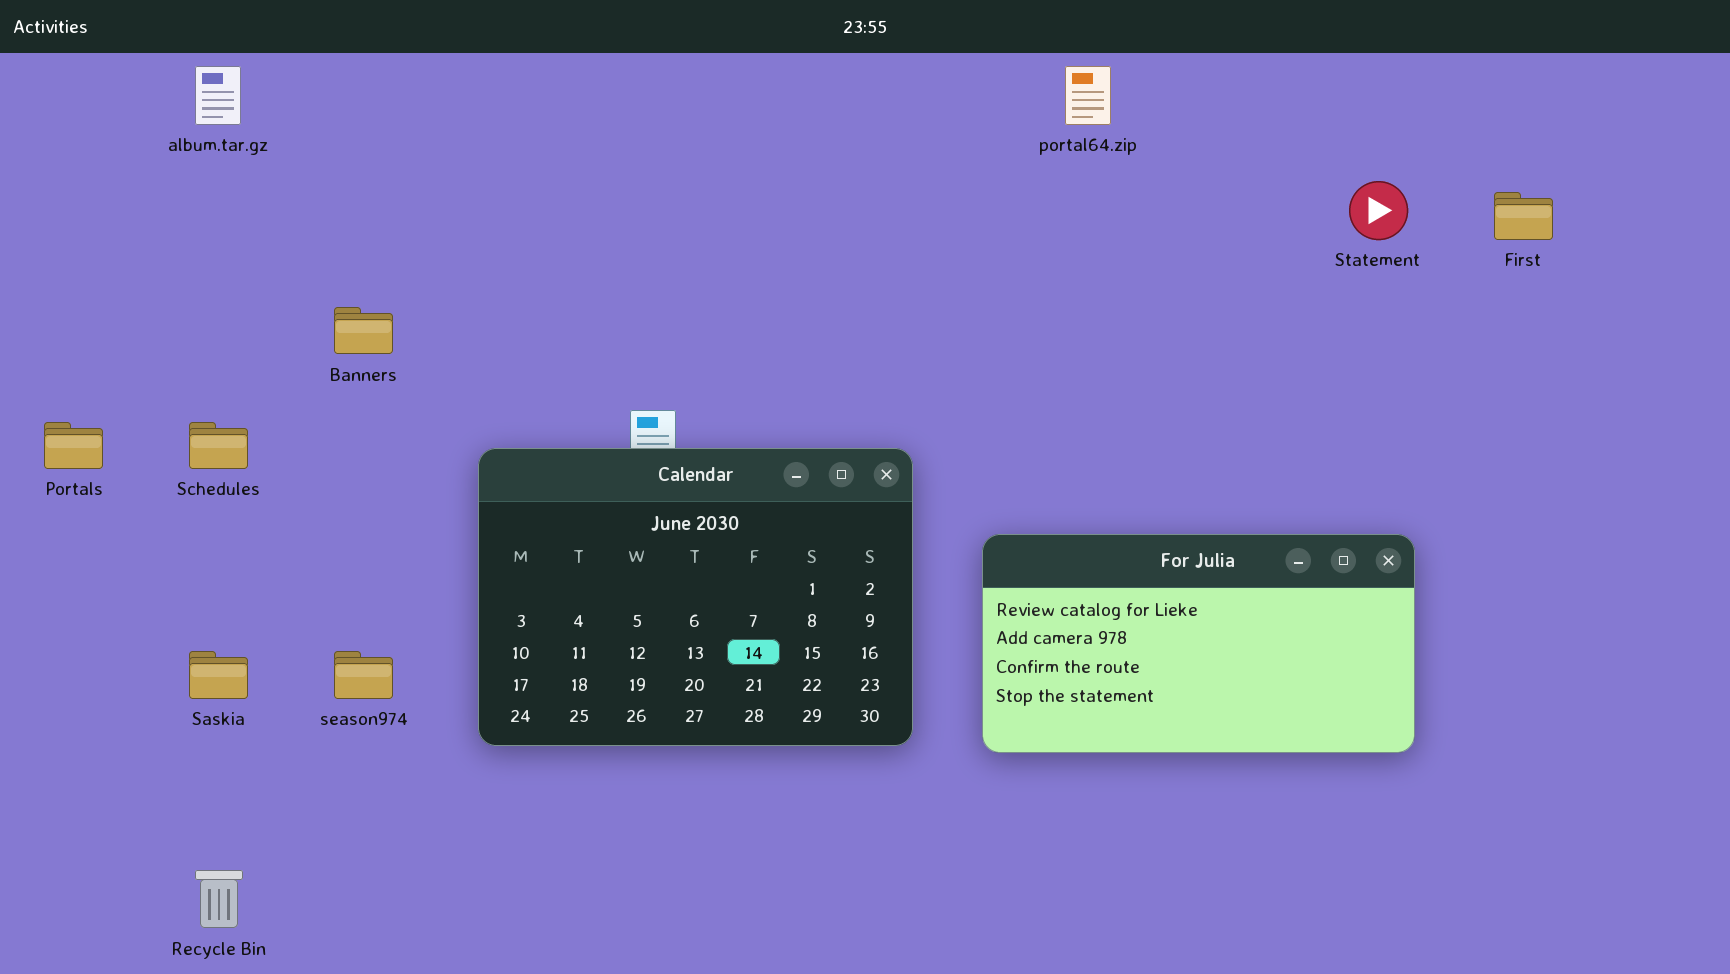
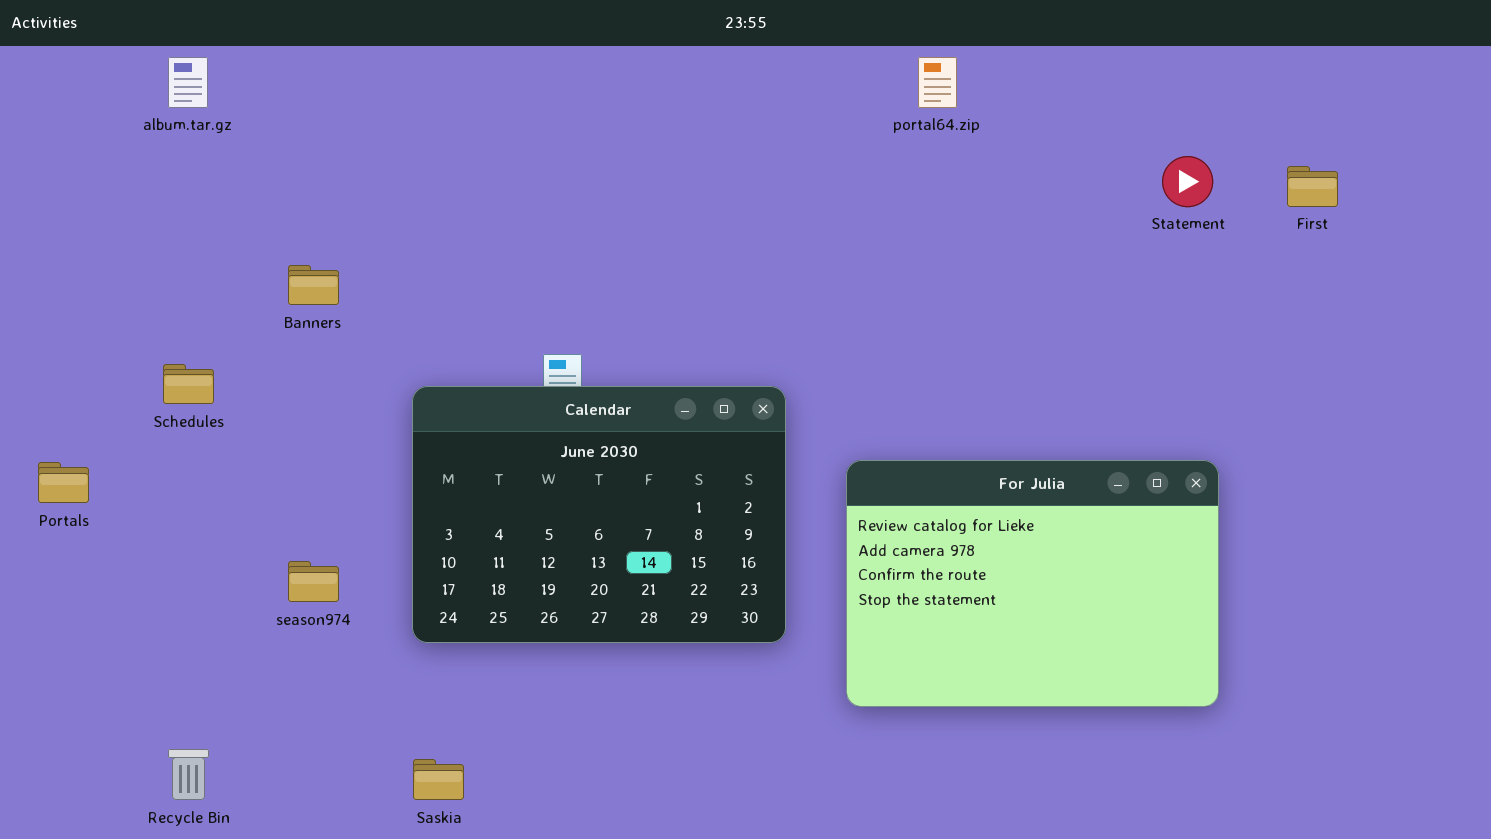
Portals: [44,422,103,469] -> [38,462,89,503], moved
For Julia: [982,534,1415,753] -> [846,460,1219,707], resized
Saskia: [189,651,248,699] -> [413,759,464,800], moved

